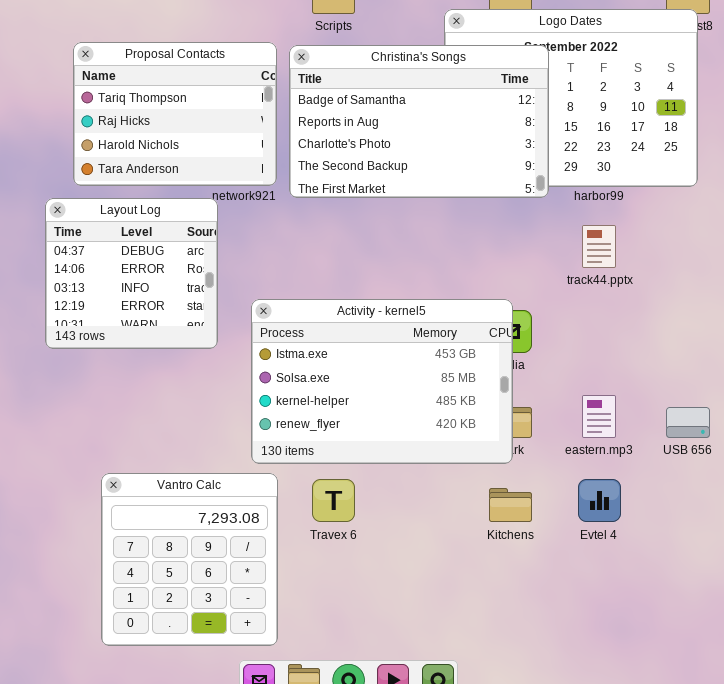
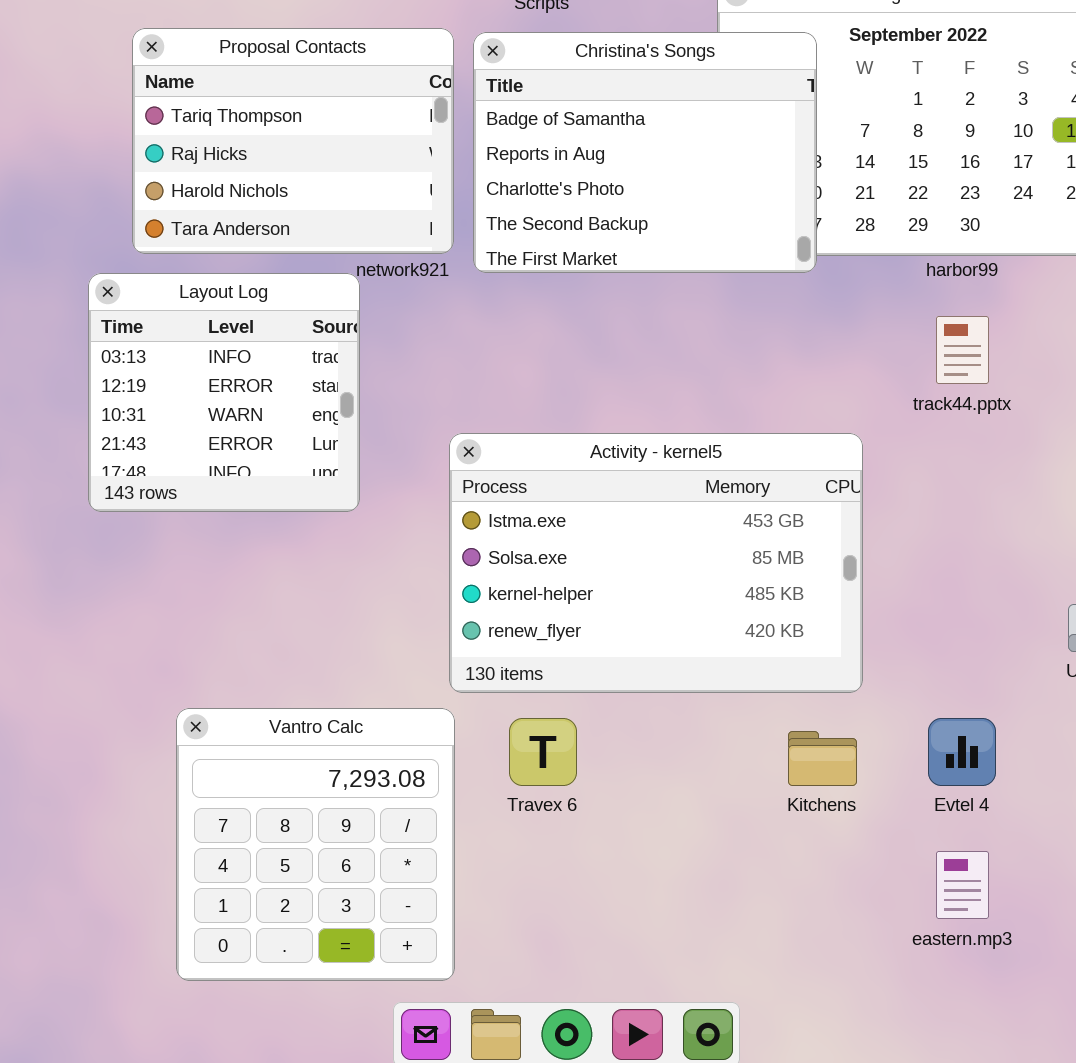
Christina's Songs: [289,45,549,198] -> [473,32,817,273], resized
Layout Log: [45,198,218,349] -> [88,273,360,512], scrolled down 2 rows
Activity - kernel5: [251,299,513,464] -> [449,433,863,693], moved
eastern.mp3: [582,395,616,438] -> [936,851,989,919], moved

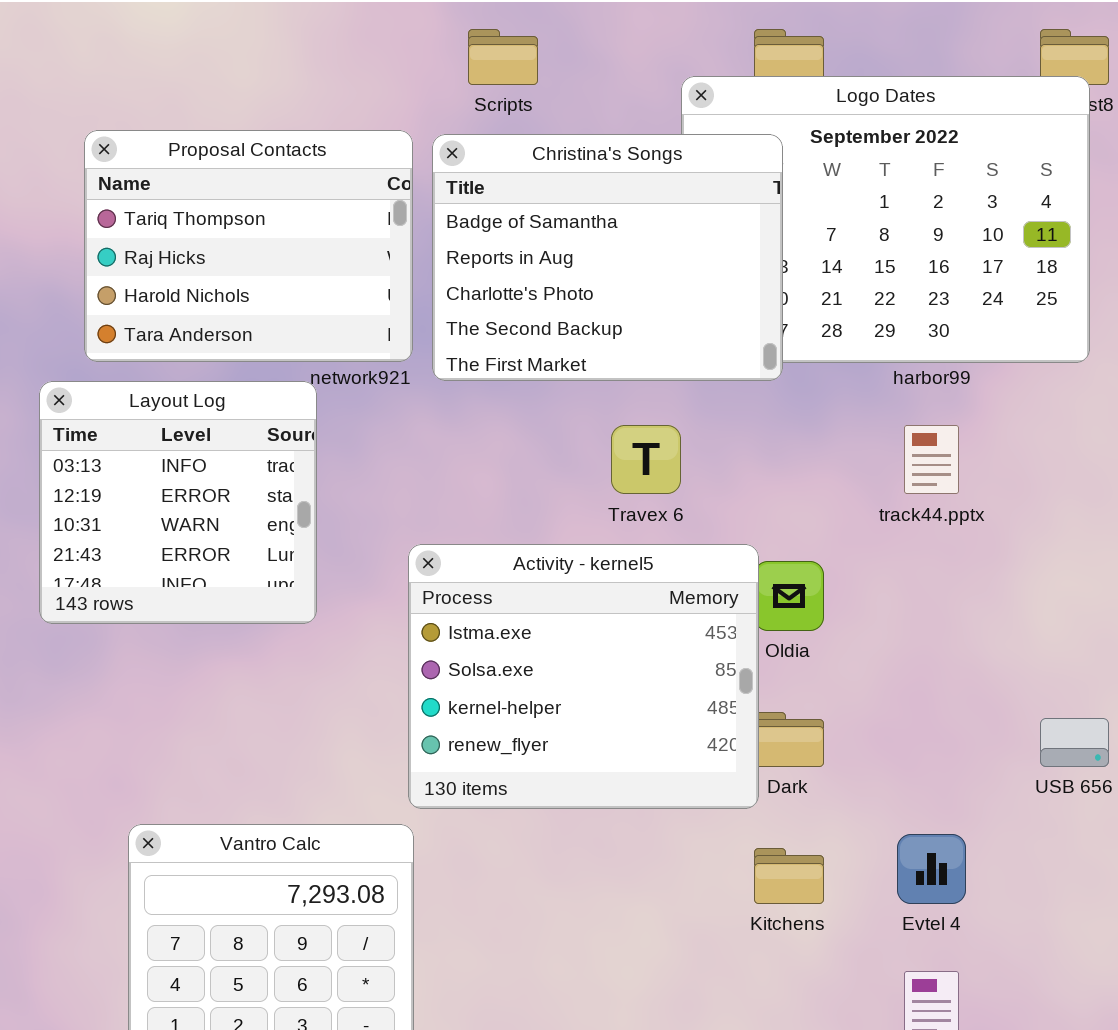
Activity - kernel5: [449,433,863,693] -> [408,544,759,809], resized
Travex 6: [509,718,577,786] -> [611,425,681,494], moved

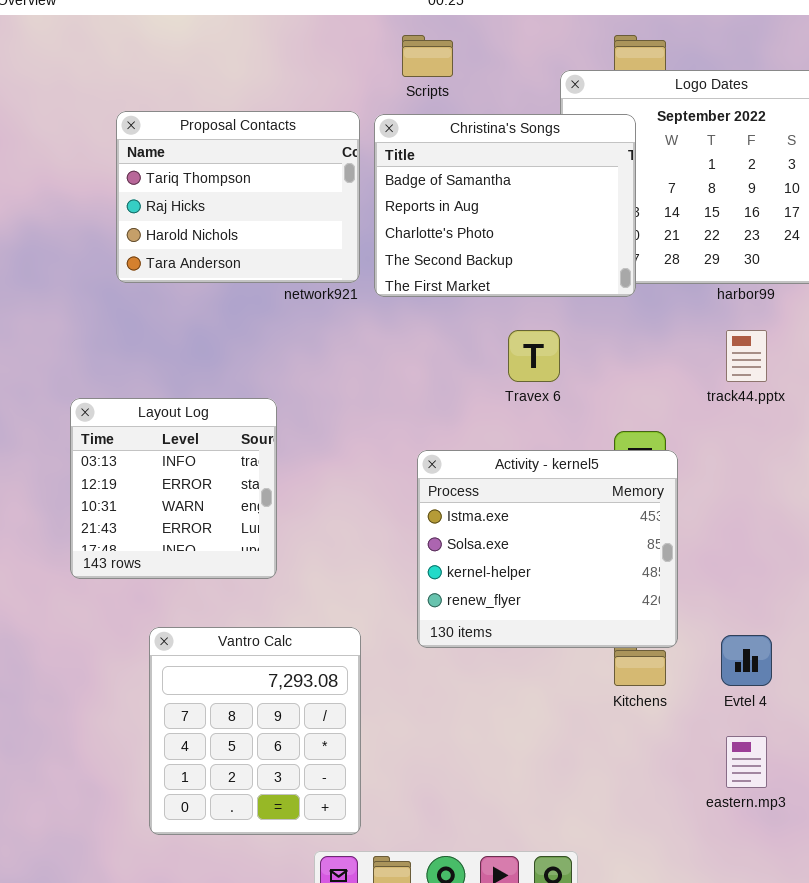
Layout Log: [39,381,317,624] -> [70,398,277,579], moved
Activity - kernel5: [408,544,759,809] -> [417,450,678,648], moved

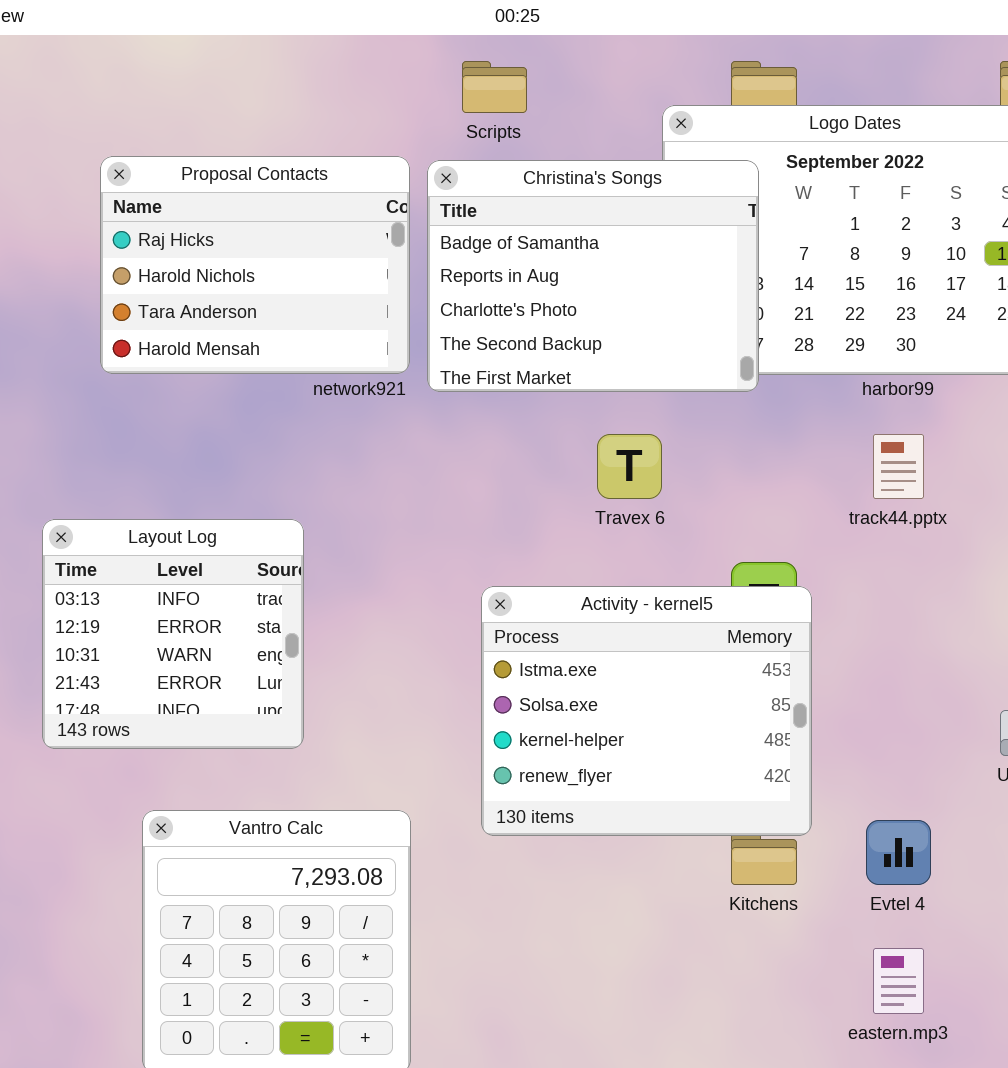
Proposal Contacts: [116,111,360,283] -> [100,156,410,374], scrolled down 1 row

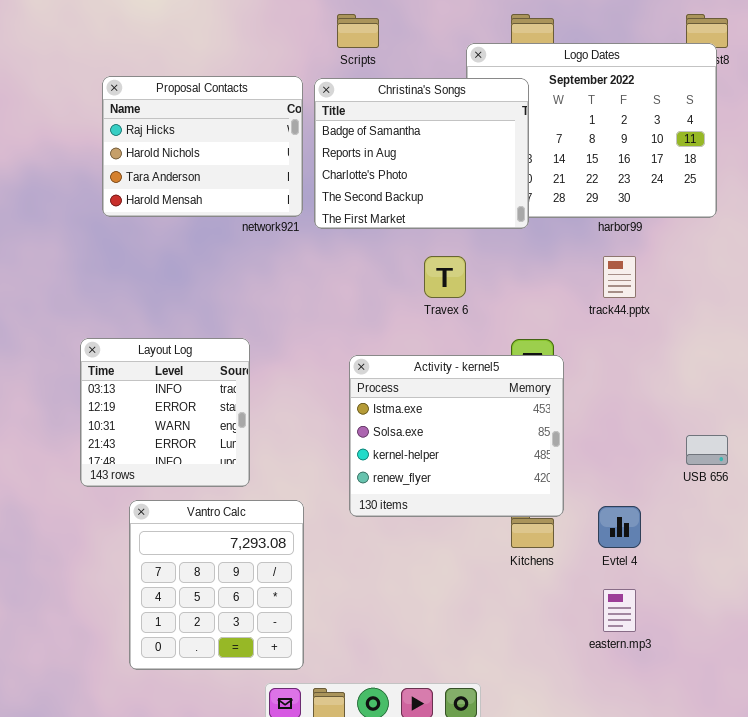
Layout Log: [42,519,304,749] -> [80,338,250,487], moved

